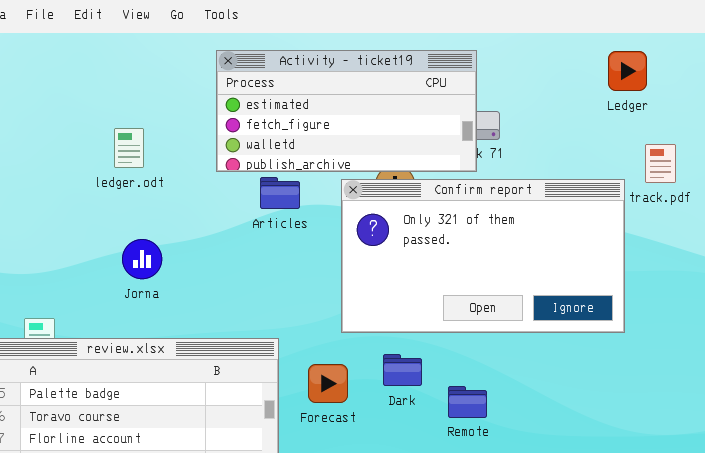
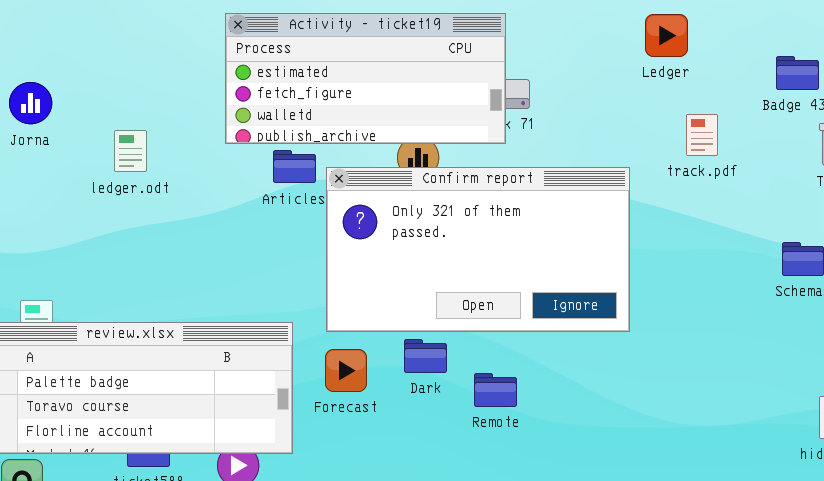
ledger.odt: [114,128,144,168] -> [114,130,147,172], moved
Confirm report: [341,179,625,333] -> [326,167,630,332], moved
Jorna: [122,239,162,279] -> [9,82,52,124], moved

